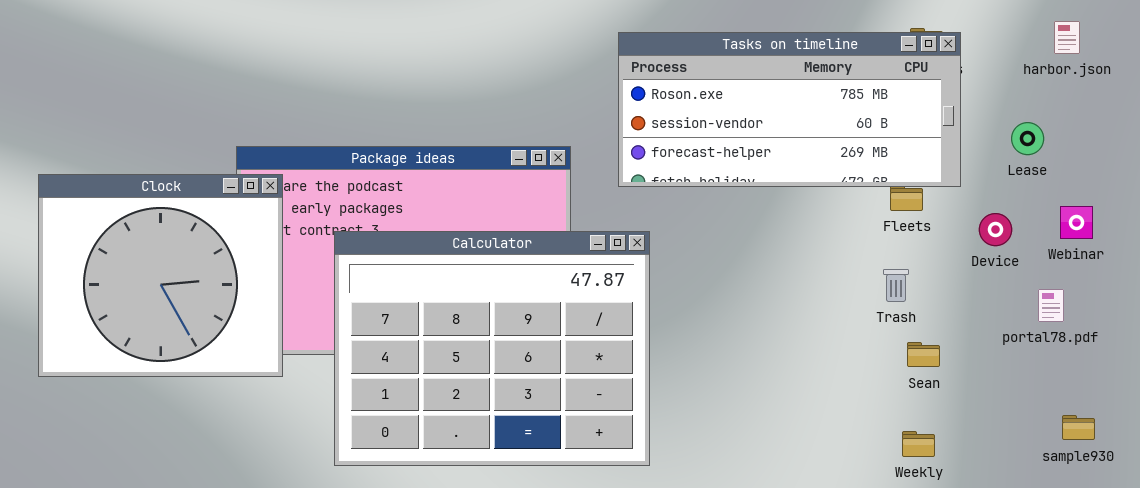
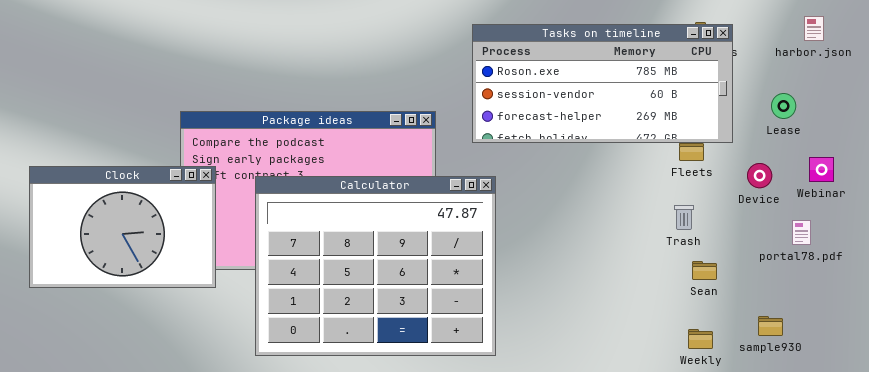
Clock: [38,174,283,377] -> [29,166,216,288], resized
sample930: [1062,415,1095,440] -> [758,316,783,336], moved

